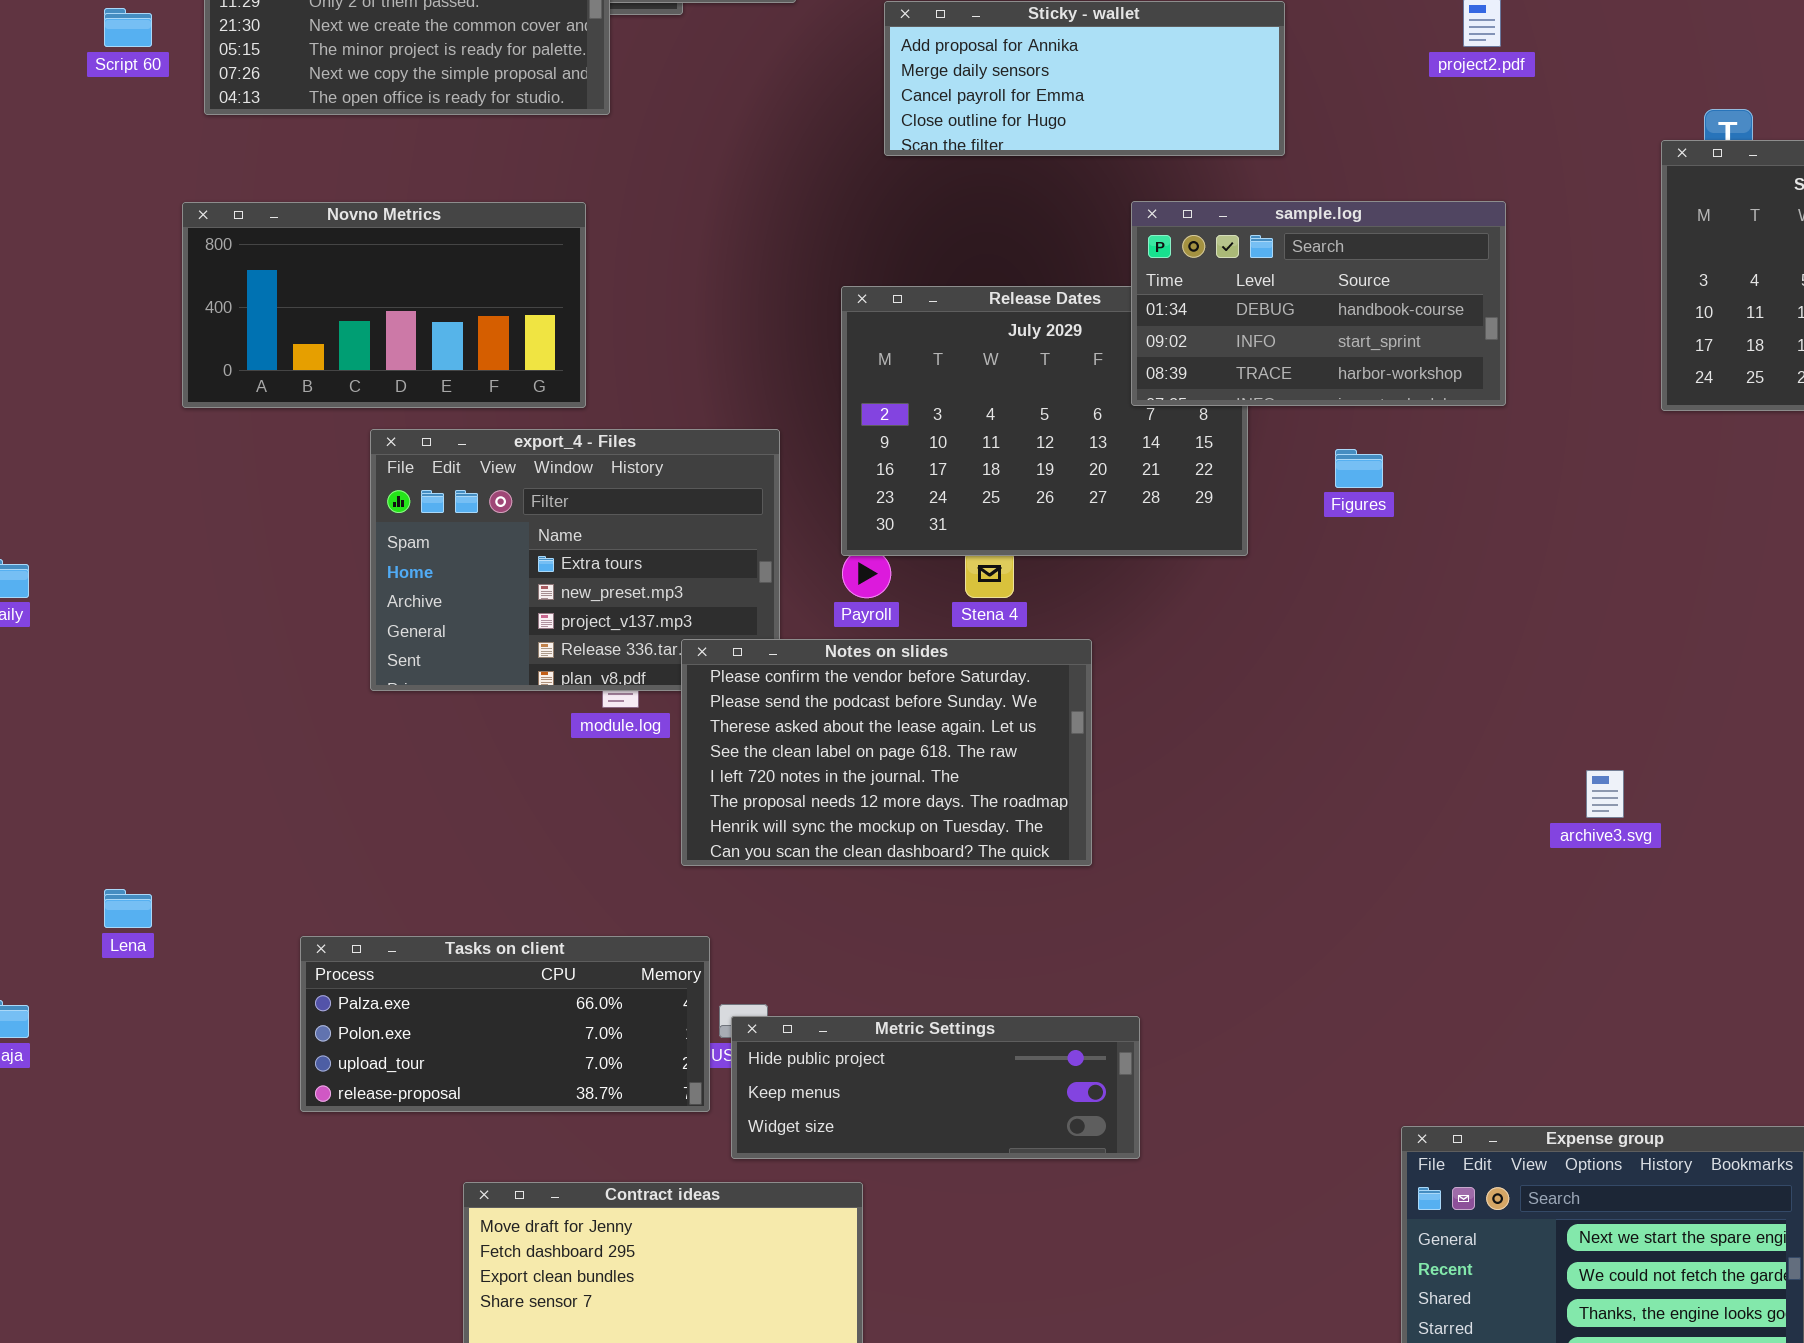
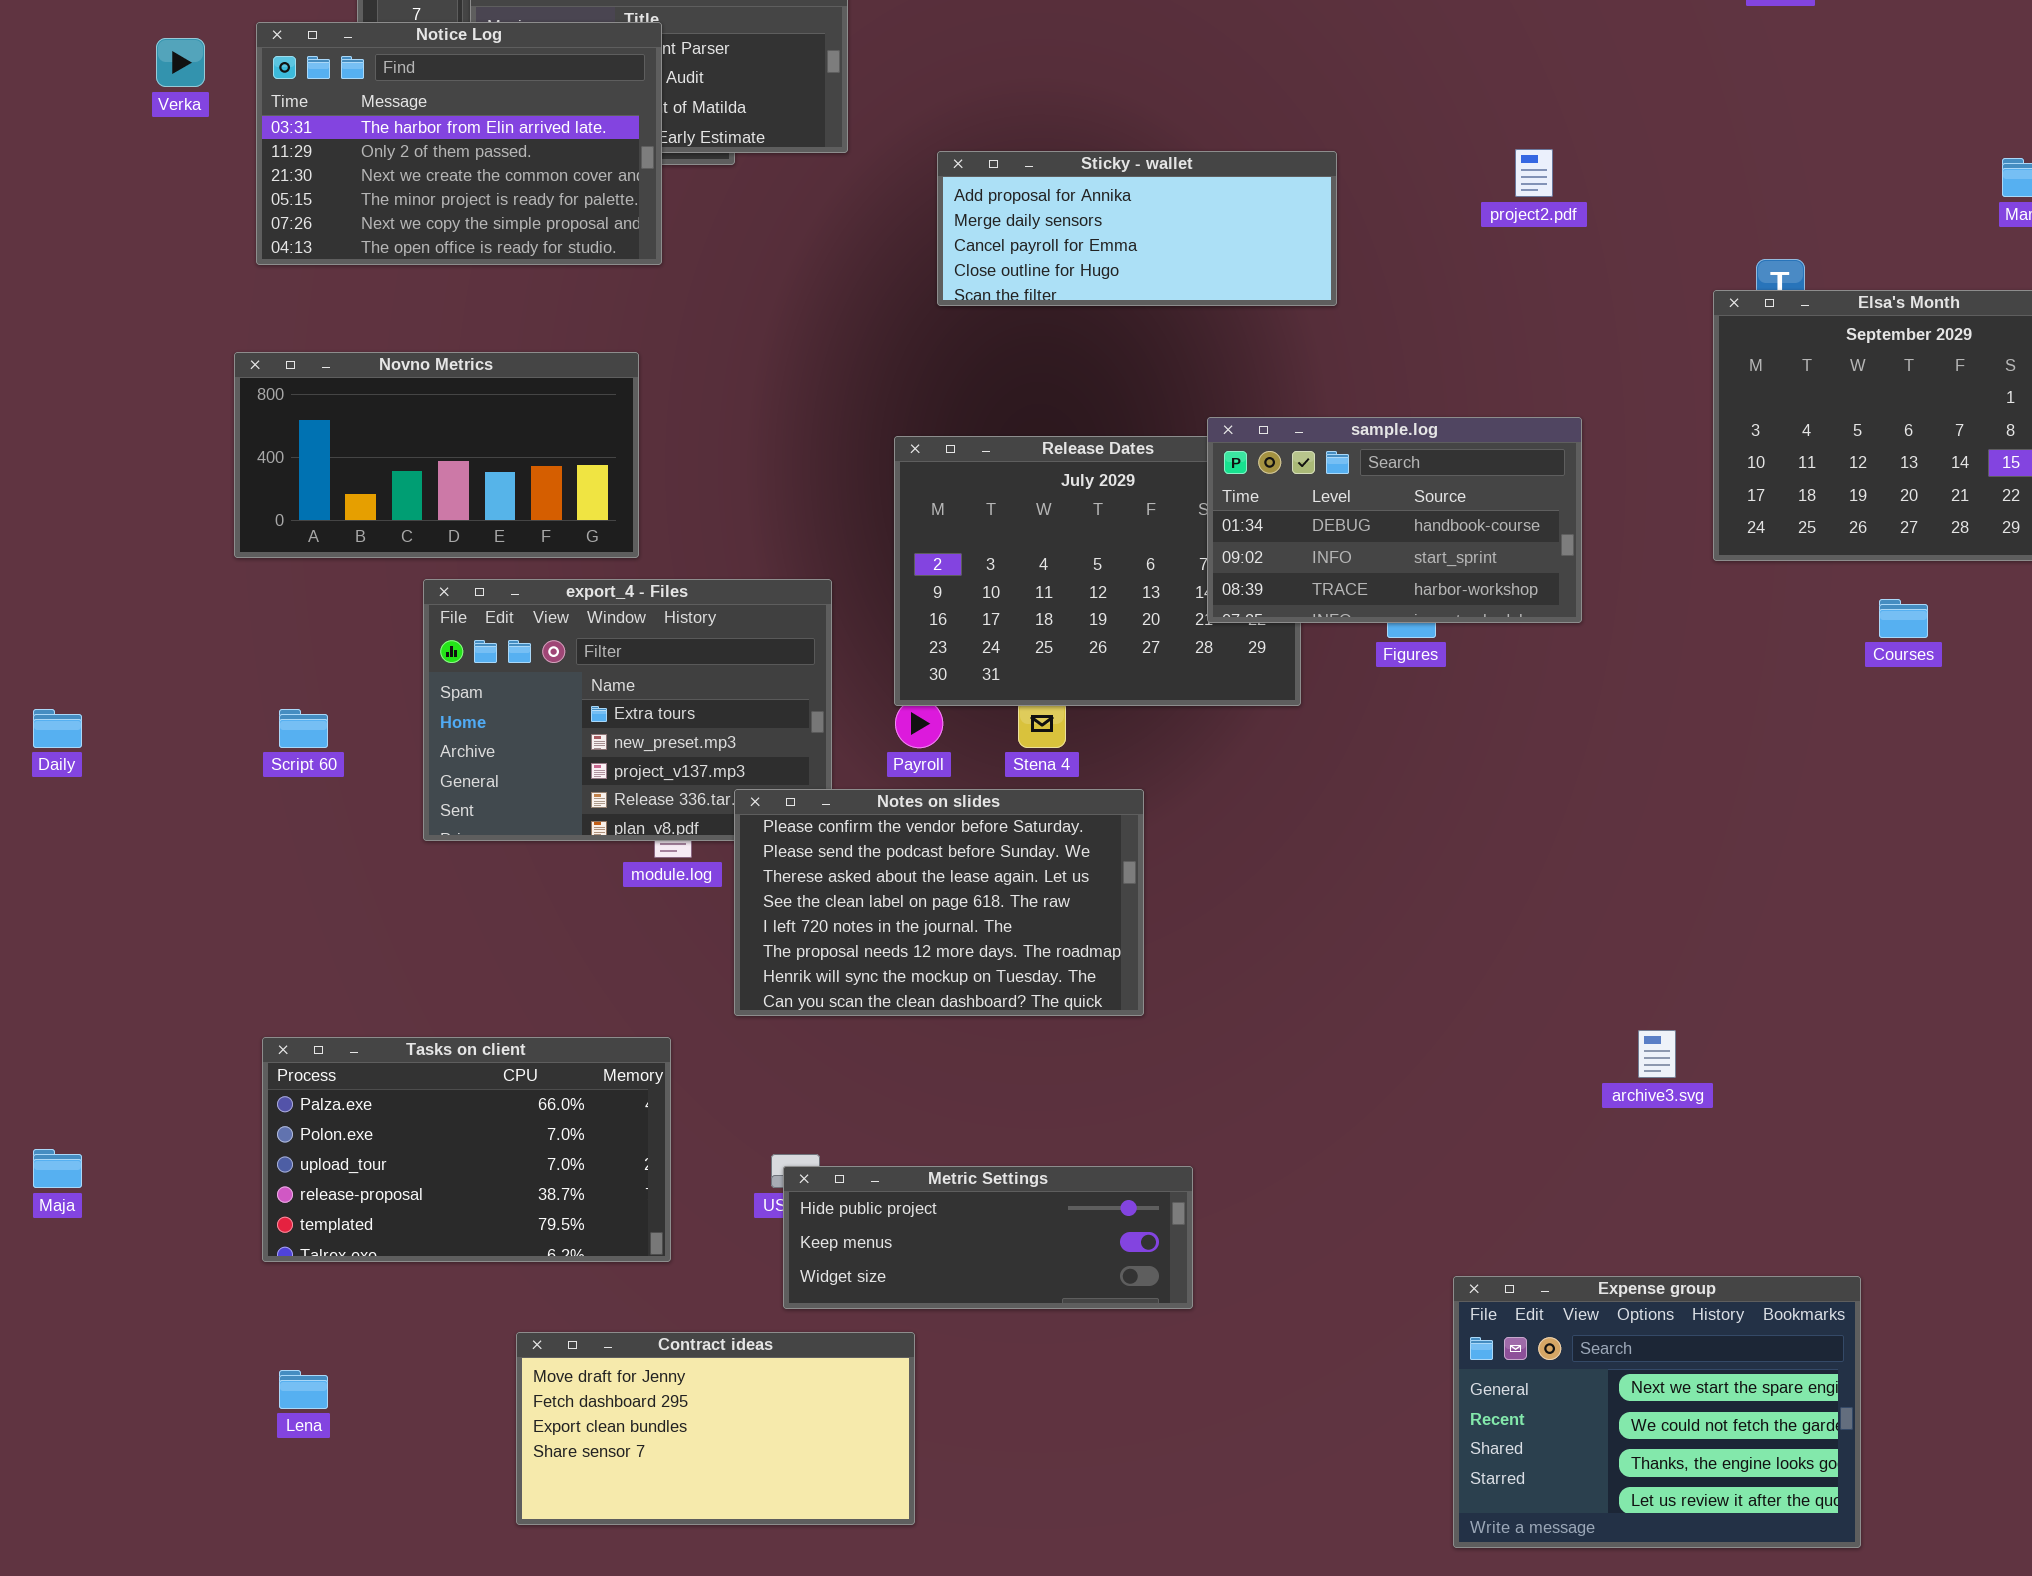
Script 60: [104,8,152,47] -> [279,709,328,748], moved
sample.log: [1131,201,1506,406] -> [1207,417,1582,623], moved
archive3.svg: [1586,770,1624,818] -> [1638,1030,1676,1078], moved
Lena: [104,889,152,928] -> [279,1370,328,1409], moved
Tasks on client: [300,936,710,1112] -> [262,1037,671,1262], moved, resized

